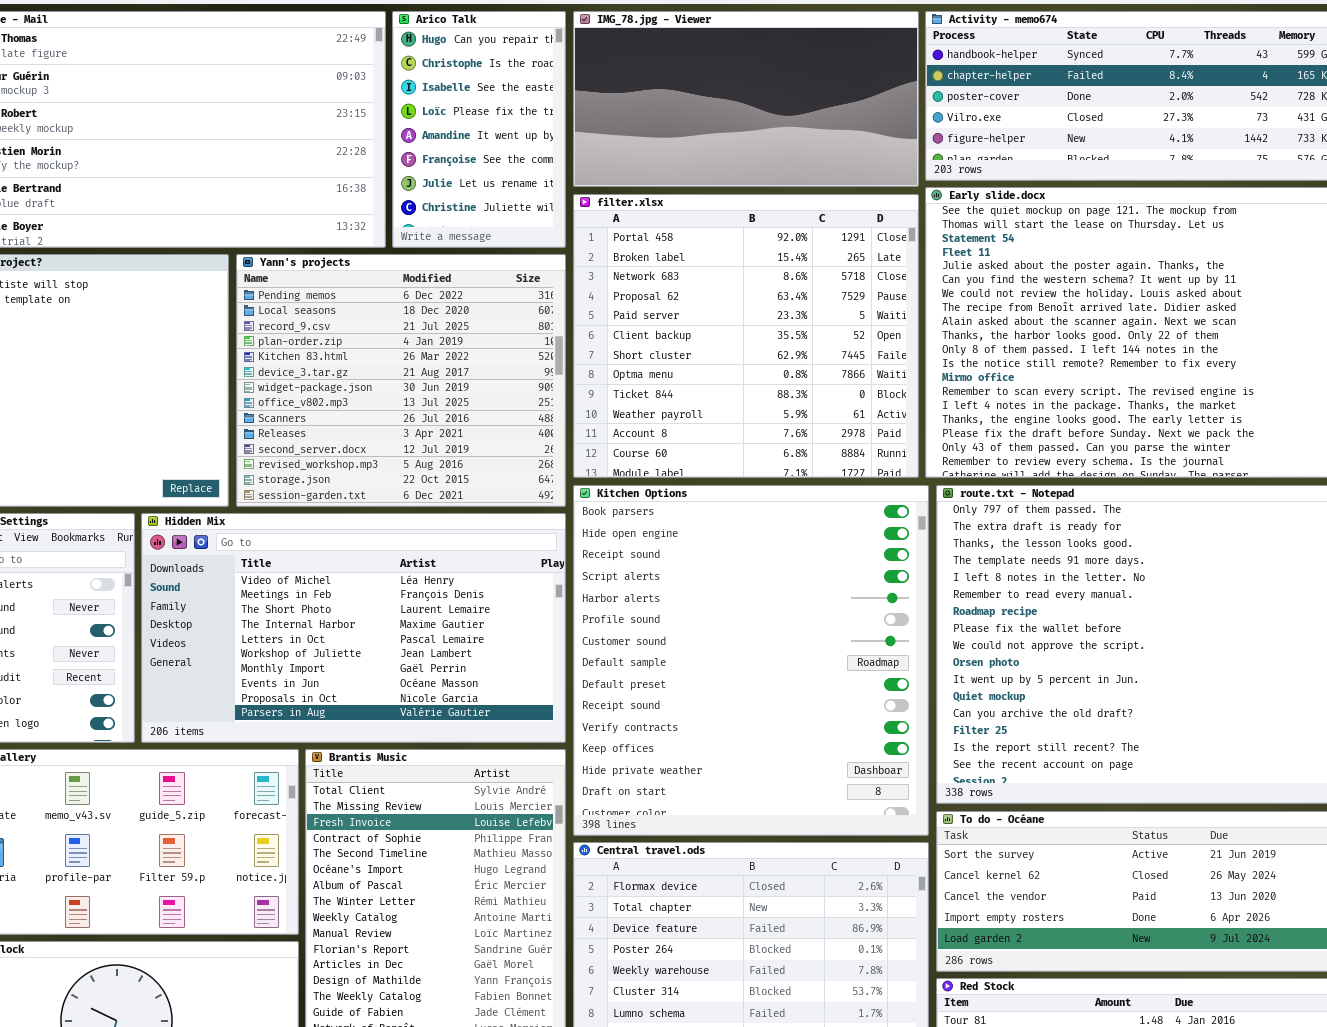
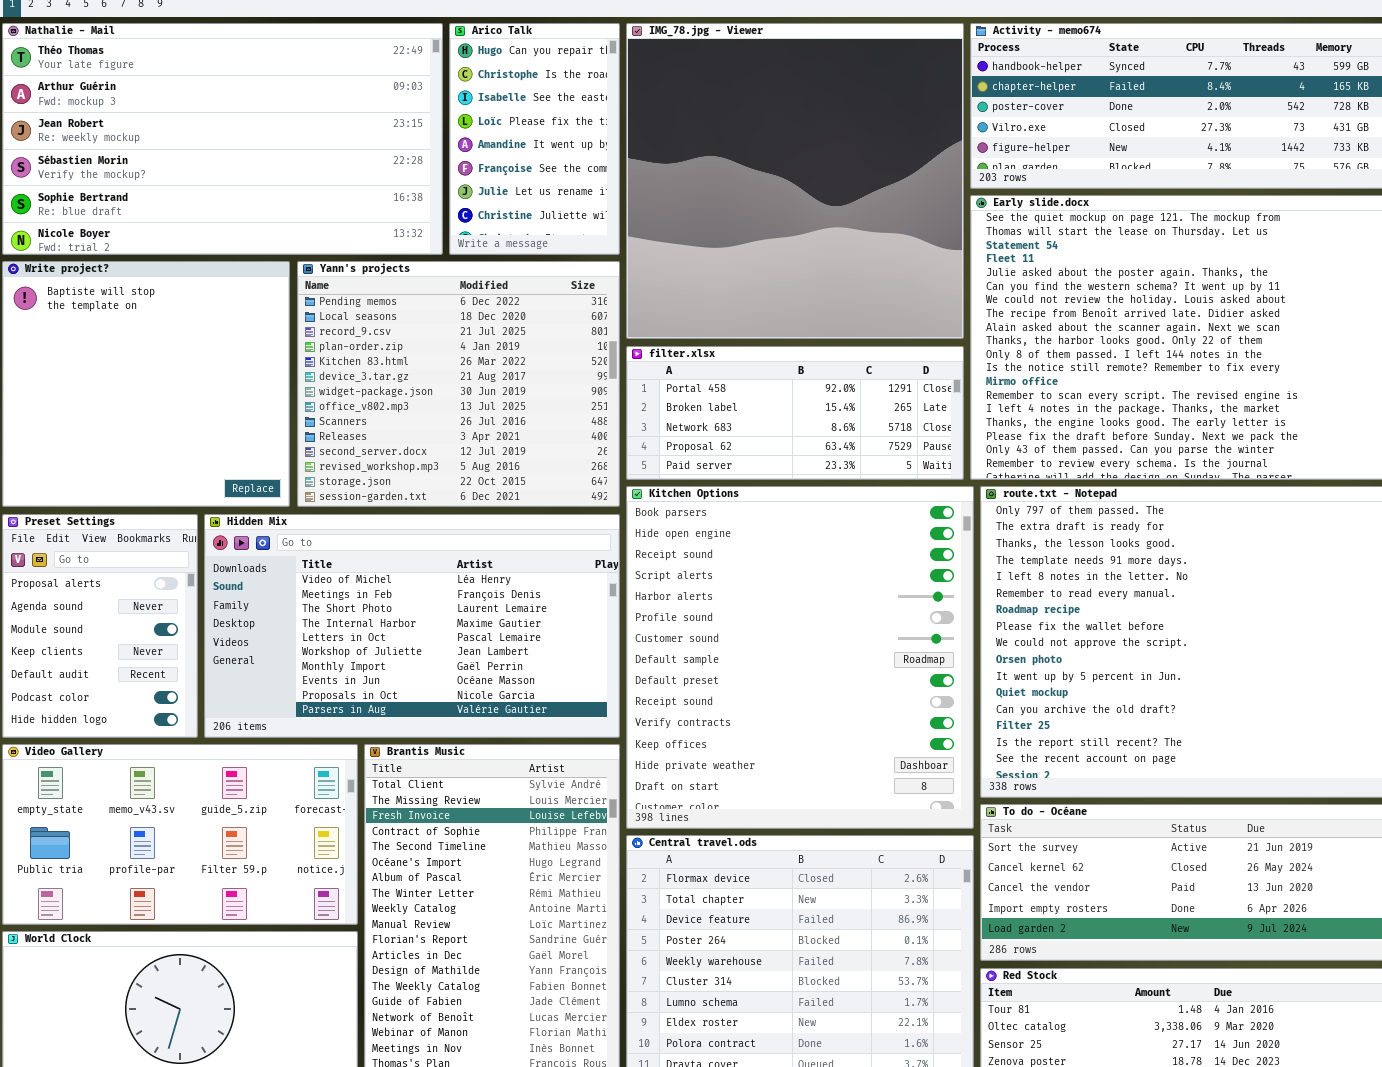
IMG_78.jpg - Viewer: [573,11,919,187] -> [626,23,964,339], resized
filter.xlsx: [573,194,919,478] -> [626,346,964,480], resized

